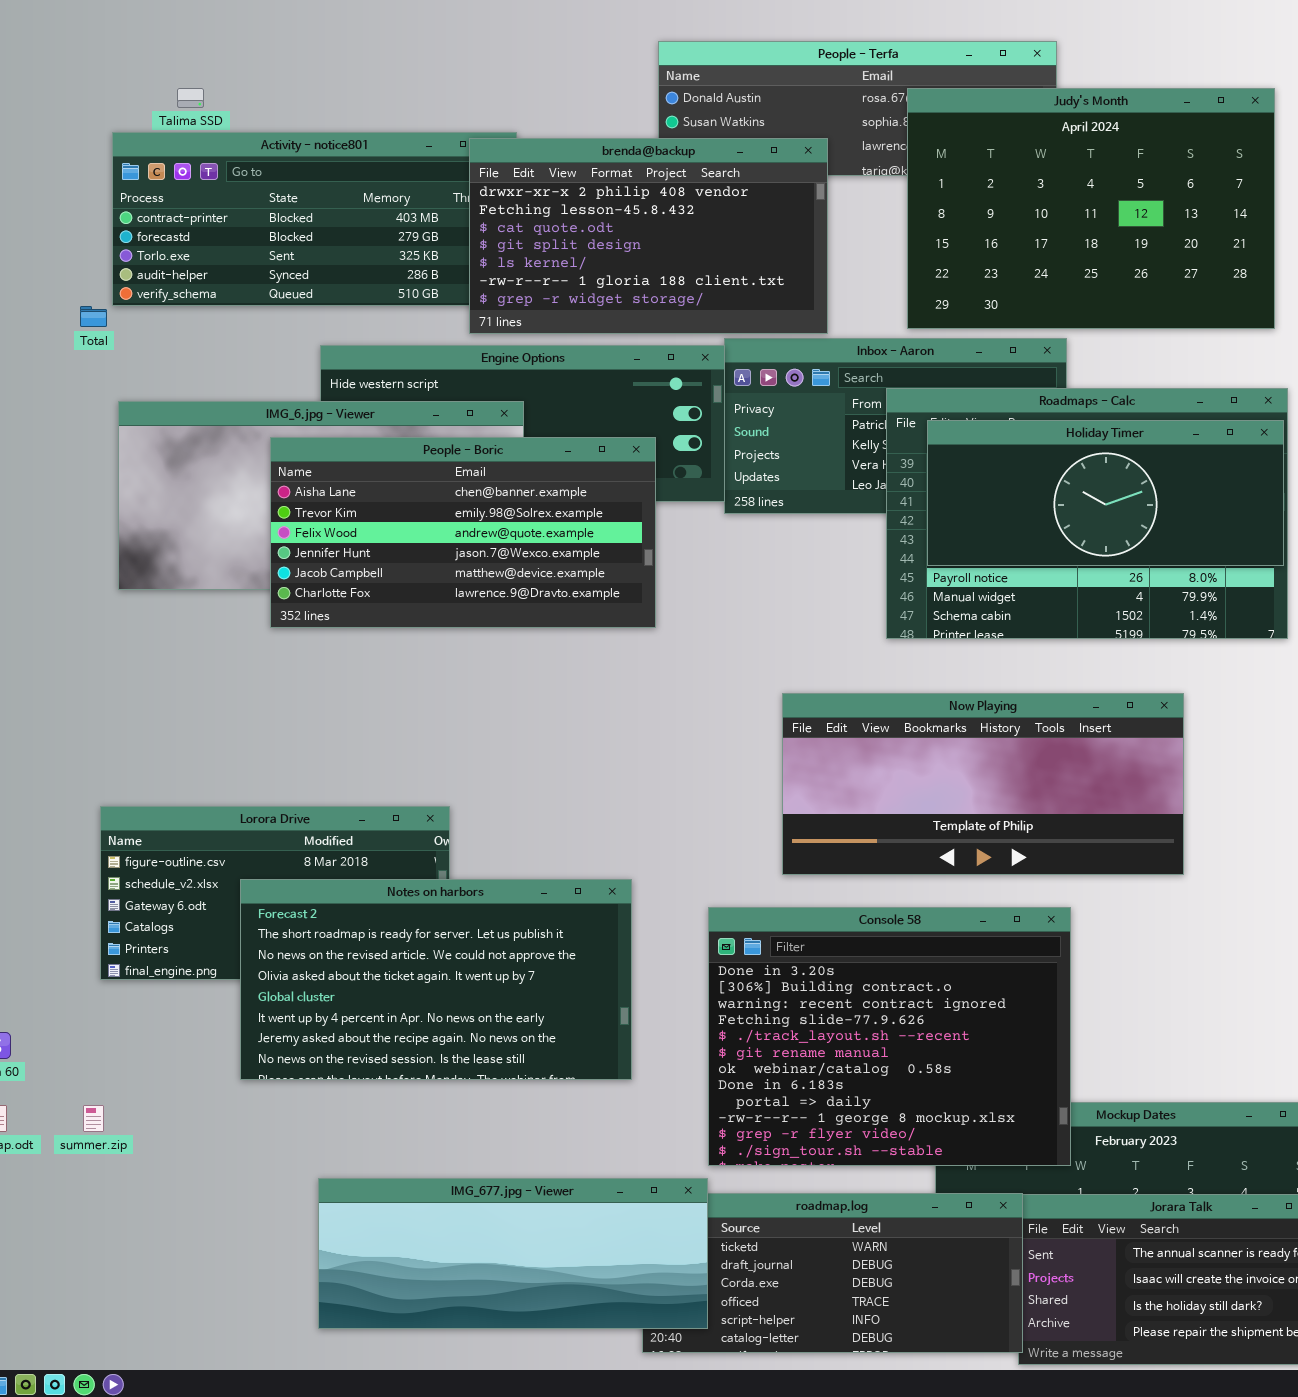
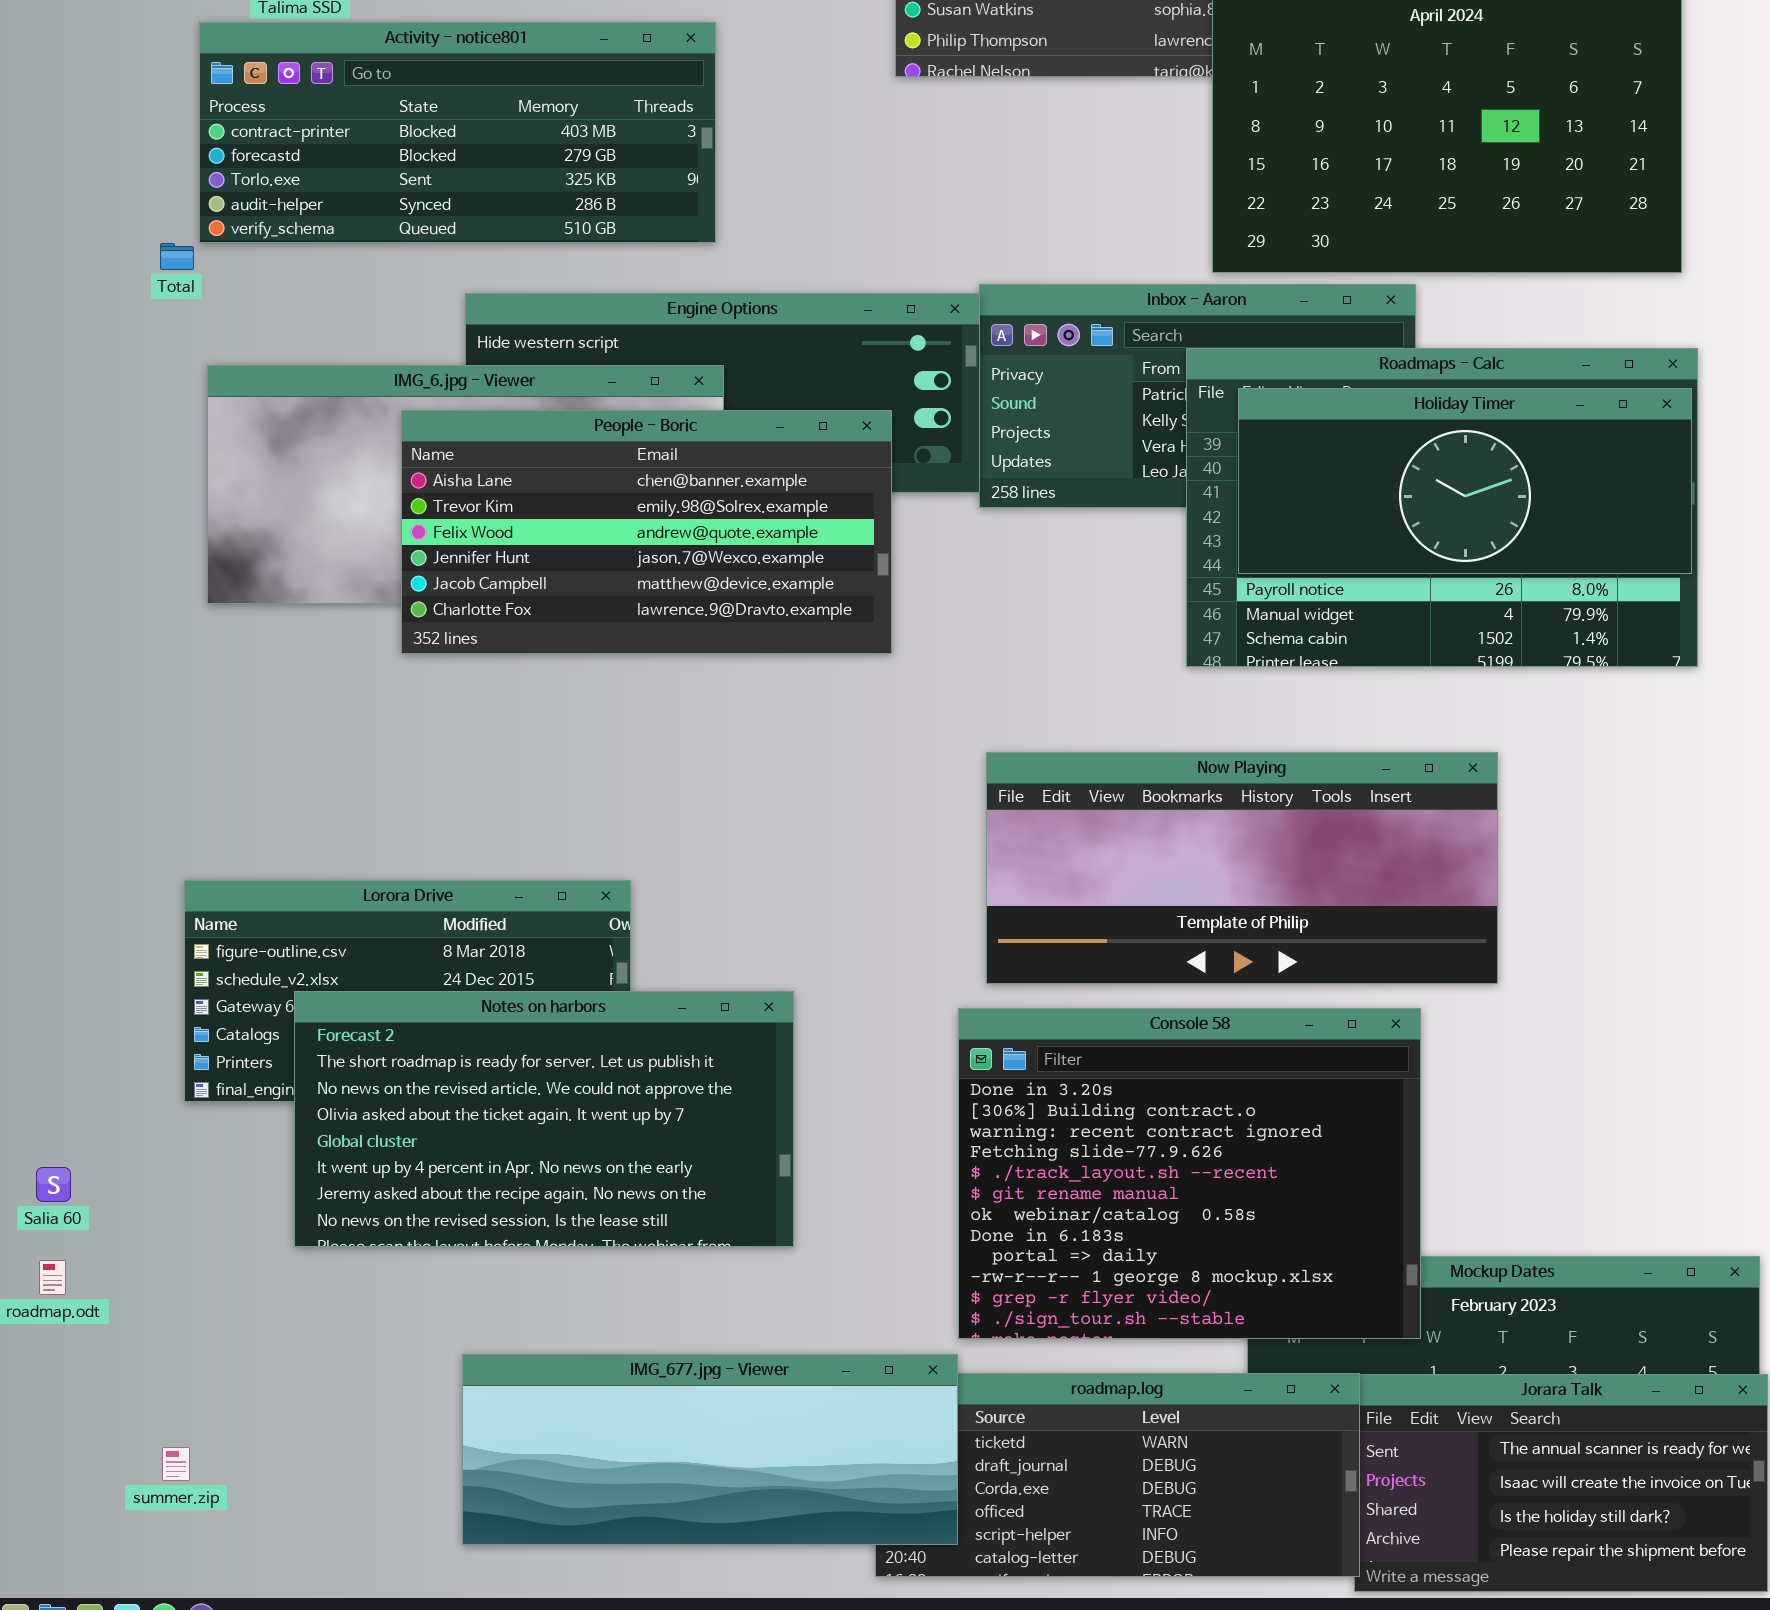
brenda@backup: [469,138,828,334] -> none, closed
Now Playing: [782,693,1184,875] -> [986,752,1498,984], moved
Notes on harbors: [240,879,632,1080] -> [294,991,794,1247], moved
summer.zip: [83,1105,104,1132] -> [162,1447,190,1481], moved

